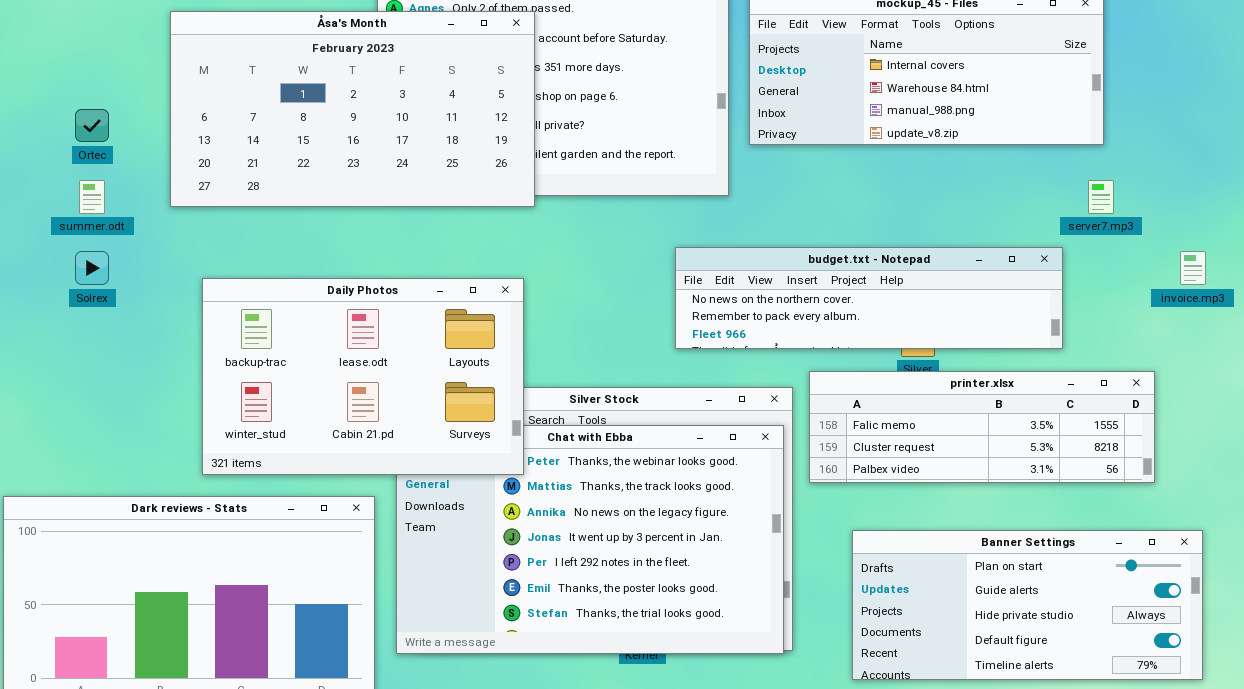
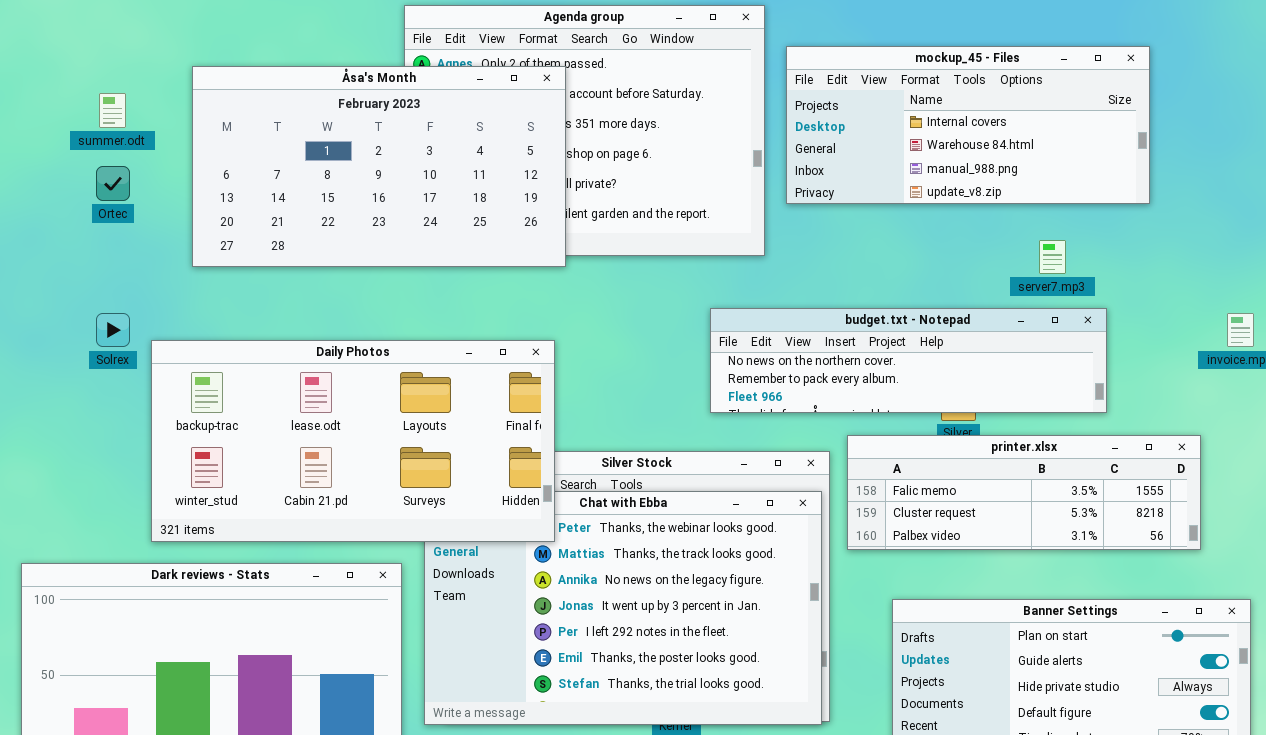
summer.odt: [79,180,105,214] -> [99,93,126,128], moved
server7.mp3: [1088,180,1114,214] -> [1039,240,1066,274], moved
Daily Photos: [202,278,524,475] -> [151,340,555,542], resized

